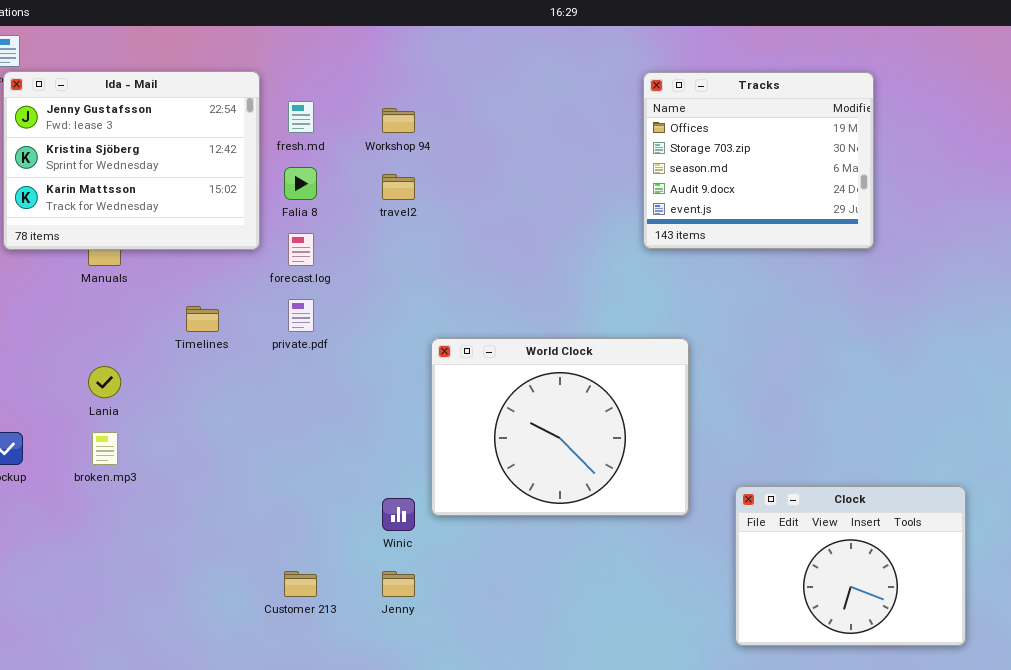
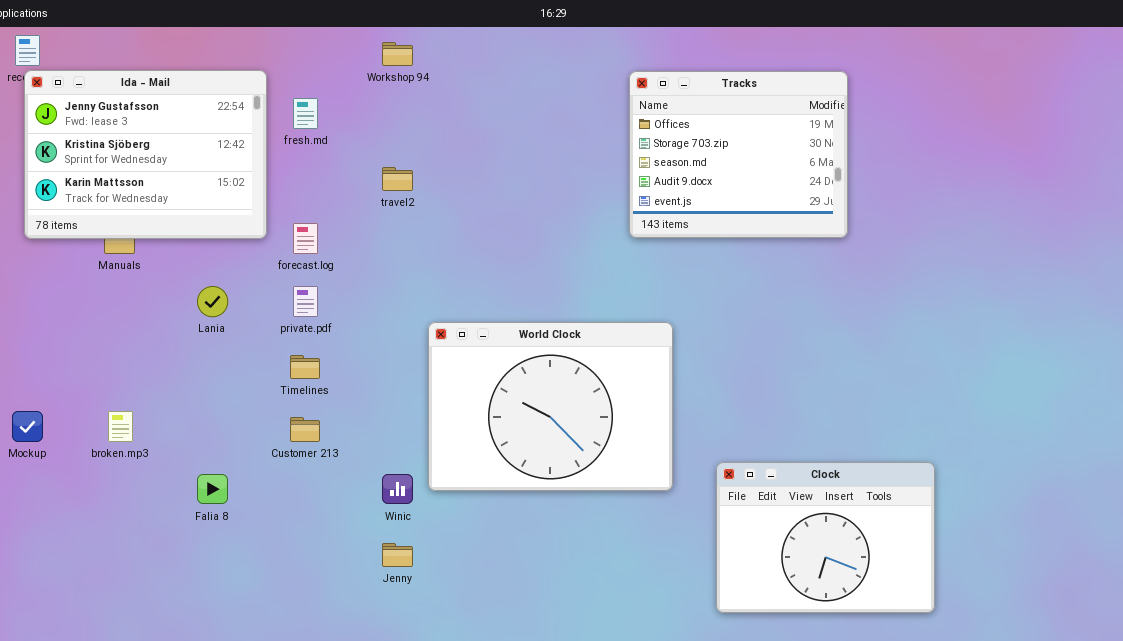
Workshop 94: [382,108,415,133] -> [382,42,413,66], moved
Falia 8: [284,167,317,200] -> [197,474,228,504], moved
Timelines: [186,306,219,332] -> [290,355,320,379], moved
Lania: [88,366,121,398] -> [197,286,228,317], moved
Customer 213: [284,571,317,597] -> [290,417,320,442], moved

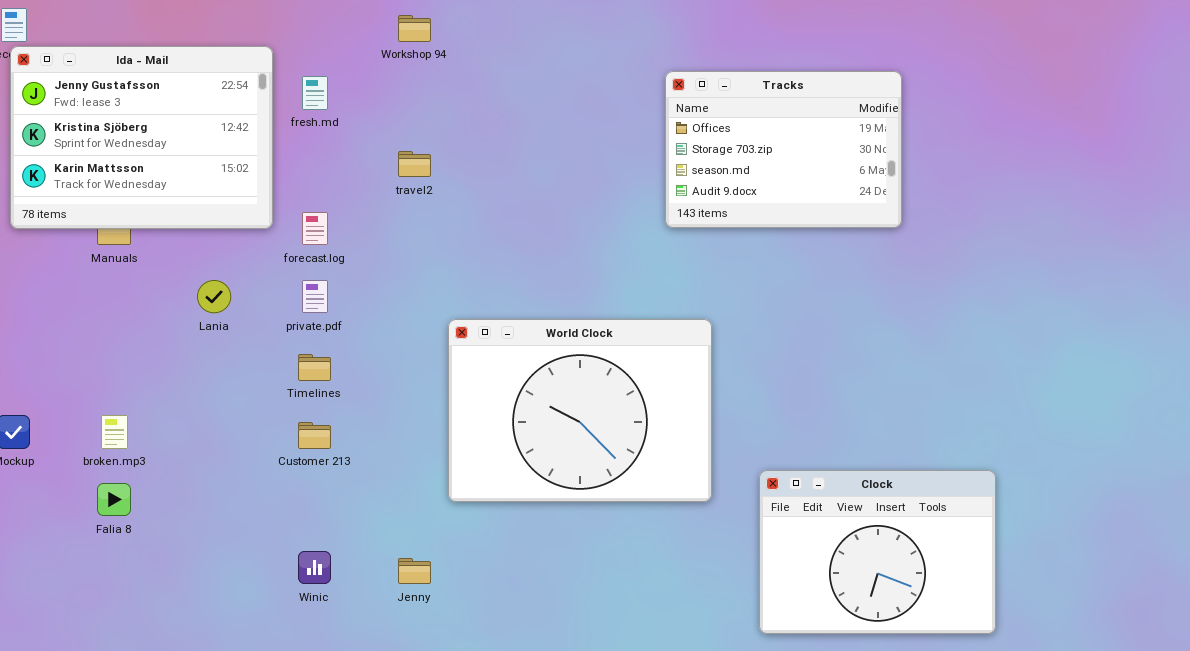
Tracks: [629,71,848,238] -> [665,71,902,228], resized
Falia 8: [197,474,228,504] -> [97,483,131,516], moved
Winic: [382,474,413,504] -> [298,551,331,584], moved

